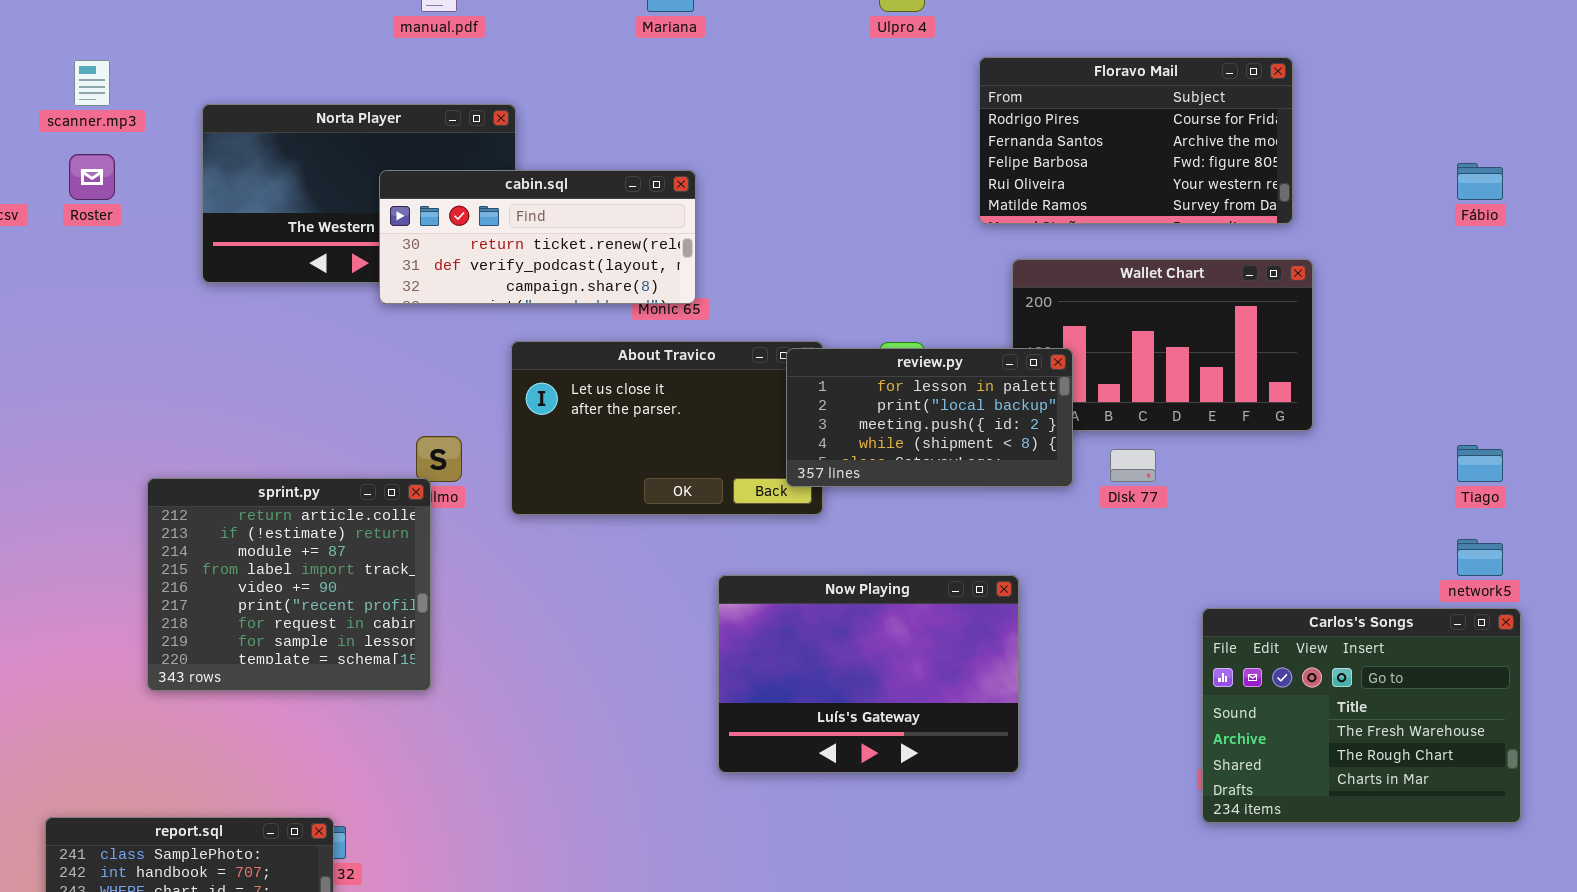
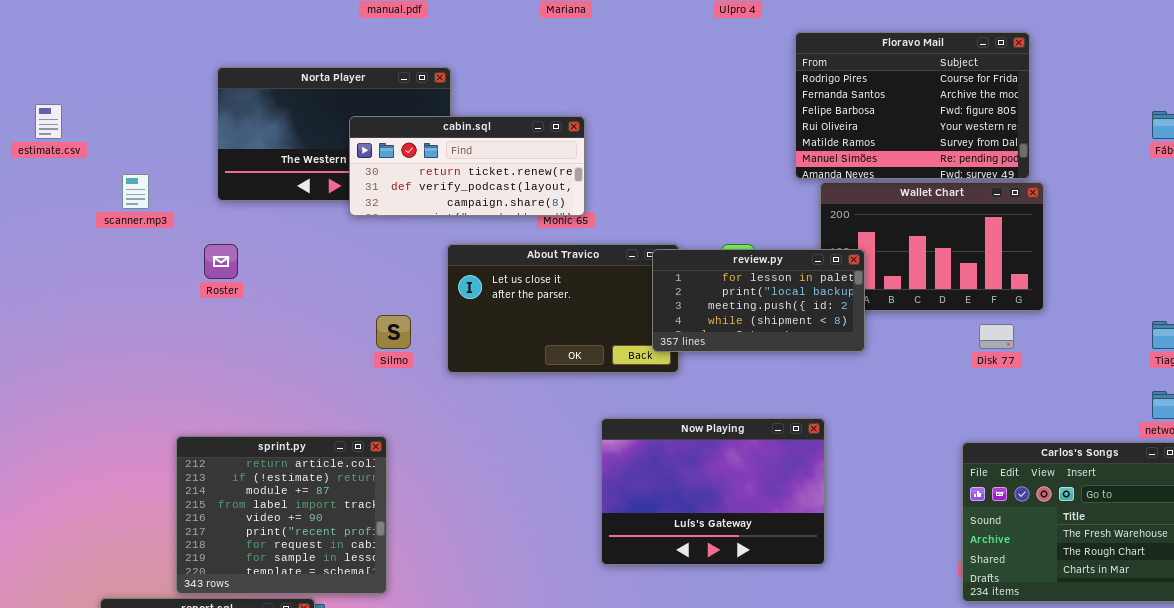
Floravo Mail: [979,57,1293,224] -> [795,32,1030,179], resized
scanner.mp3: [74,60,110,106] -> [122,174,149,209], moved
Roster: [69,154,115,200] -> [204,244,238,279], moved
Disk 77: [1110,449,1156,482] -> [979,324,1014,349], moved
sprint.py: [147,478,431,691] -> [176,436,387,594], moved

